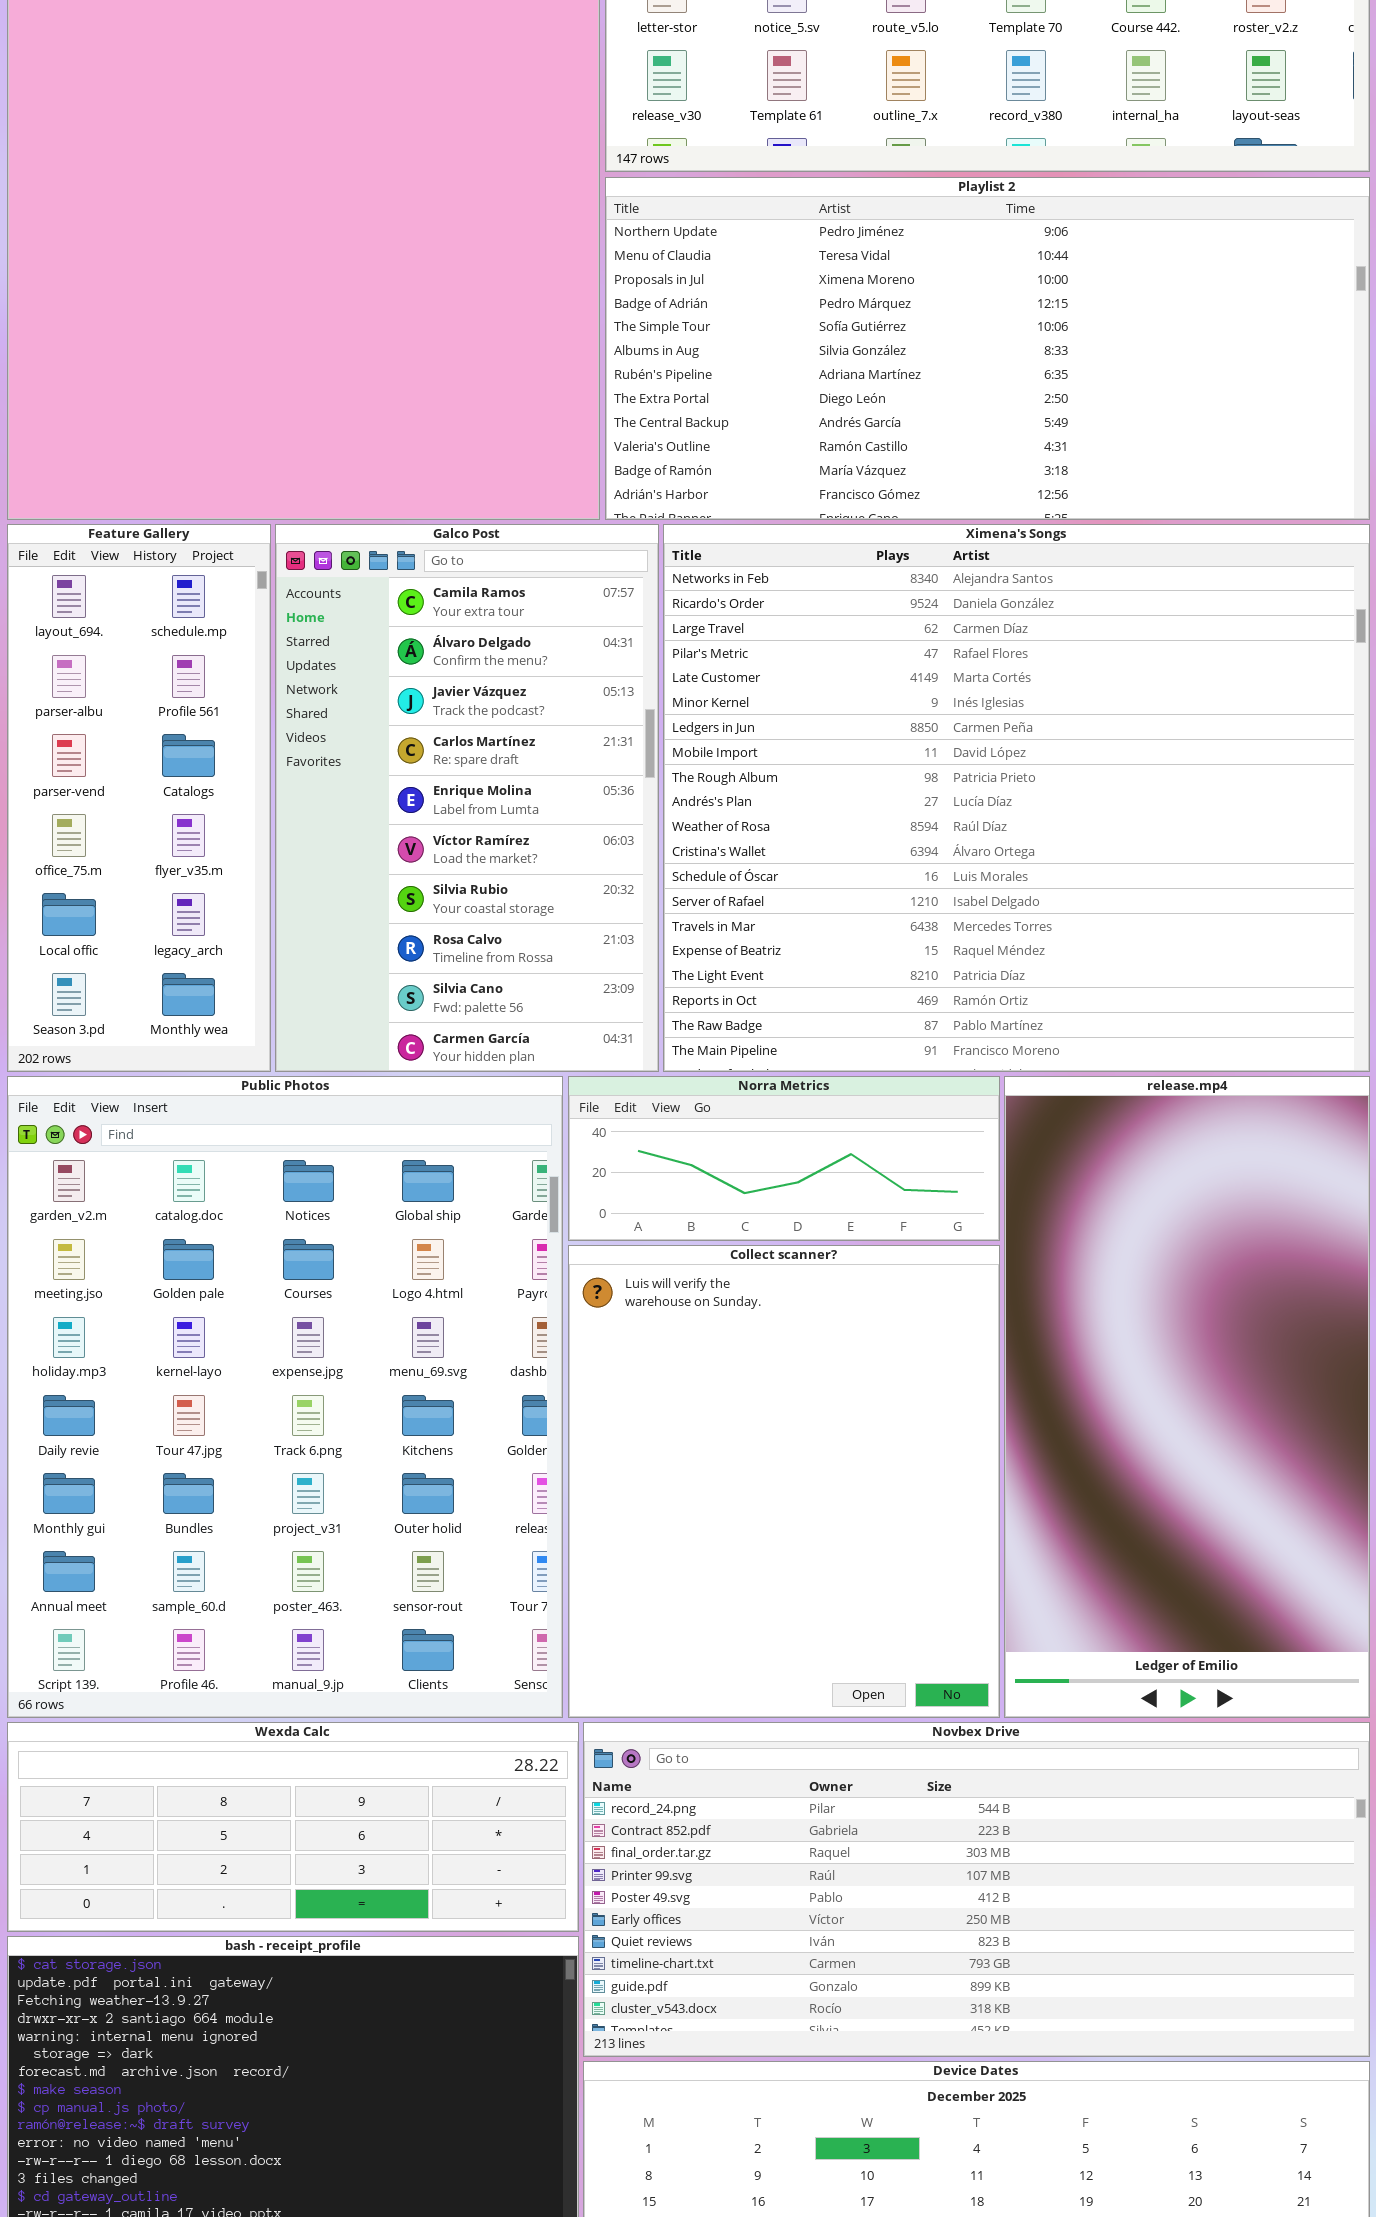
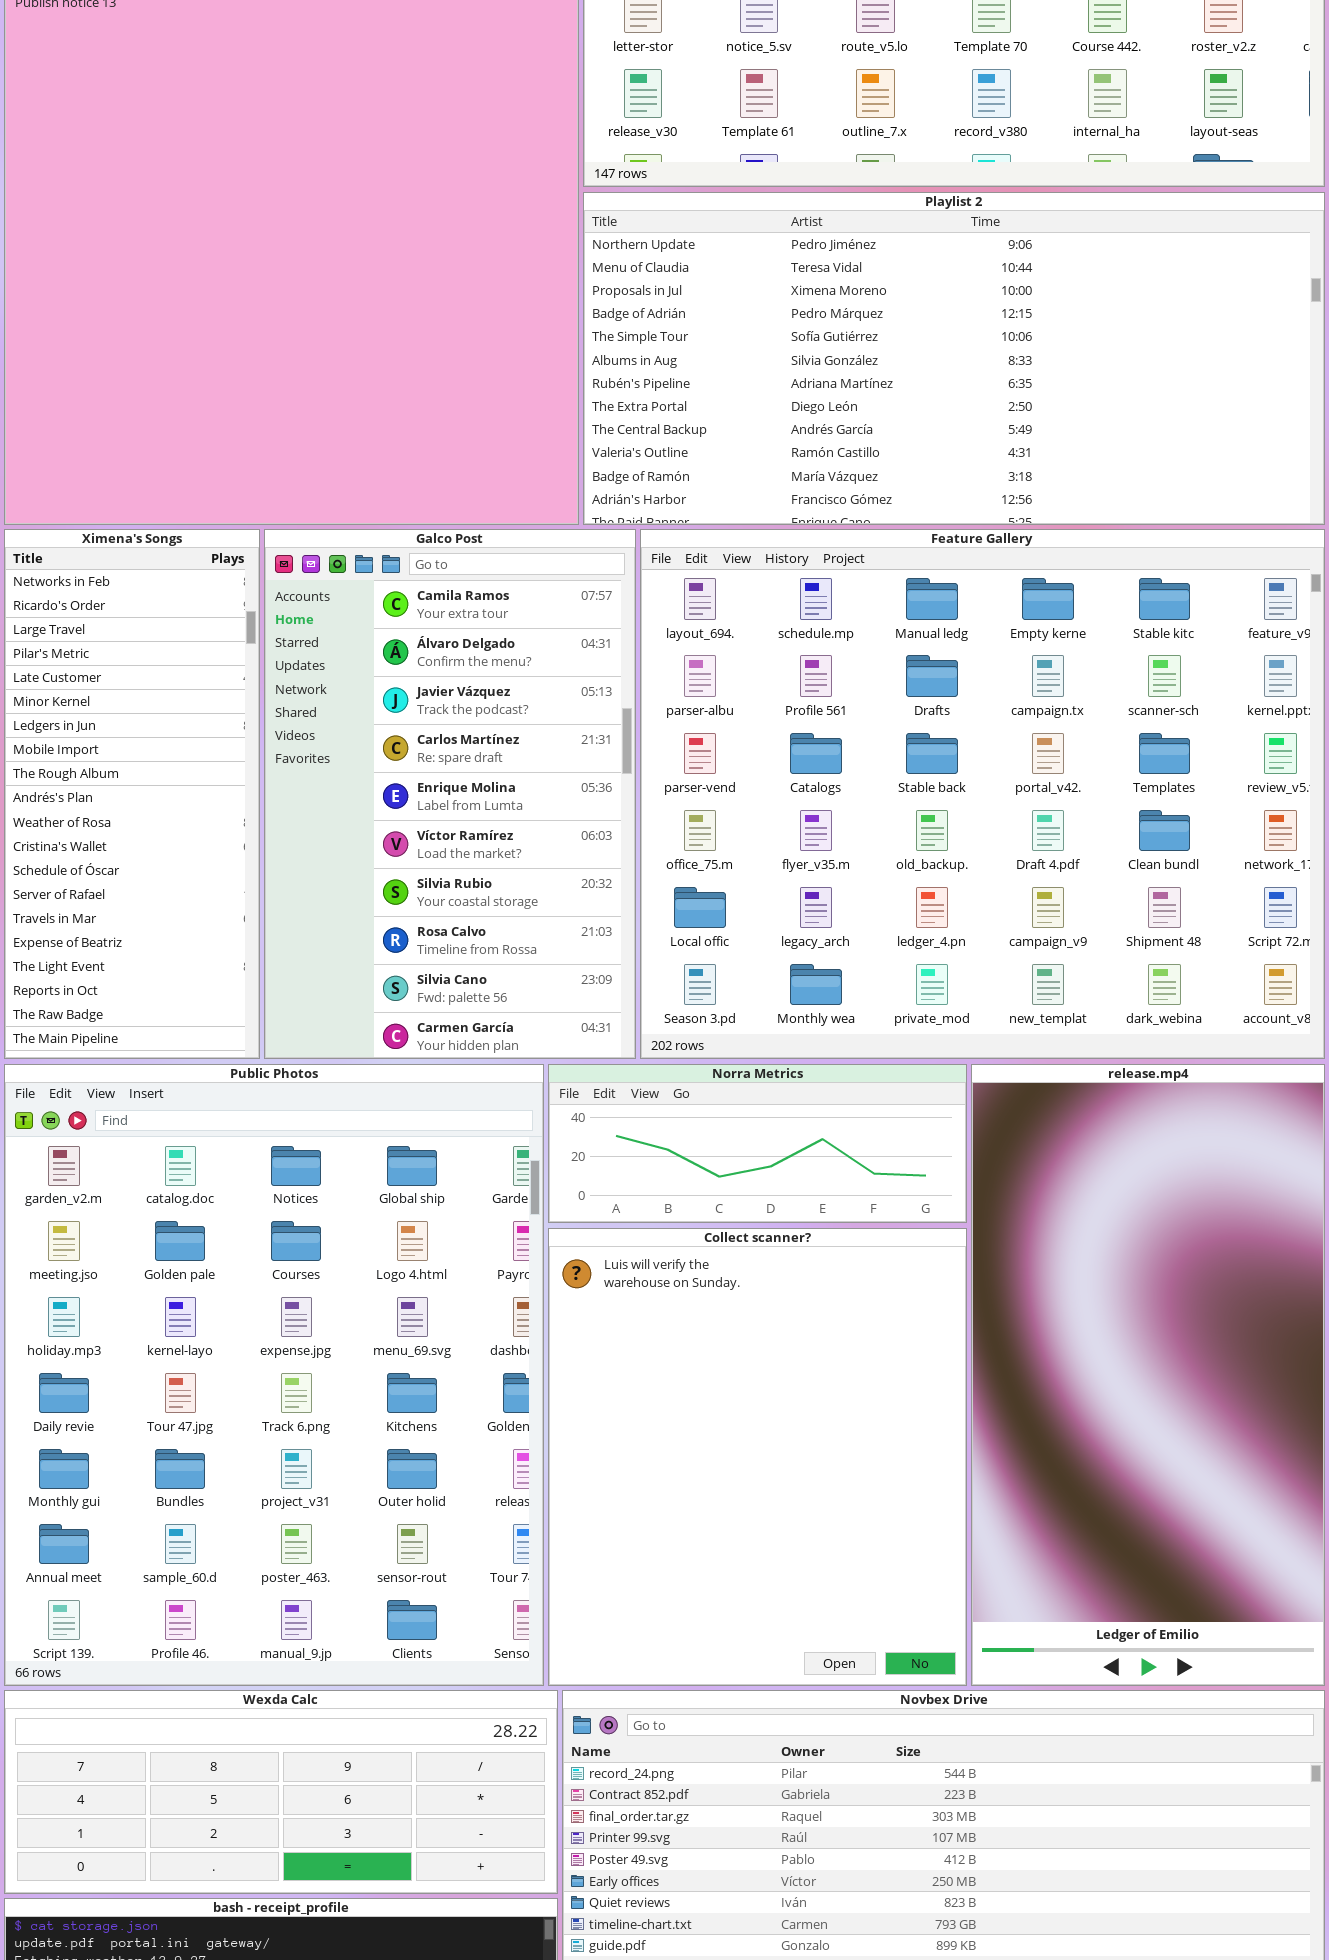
Feature Gallery: [7,524,271,1072] -> [640,529,1325,1059], moved, resized
Ximena's Songs: [663,524,1370,1072] -> [4,529,260,1059], moved, resized

